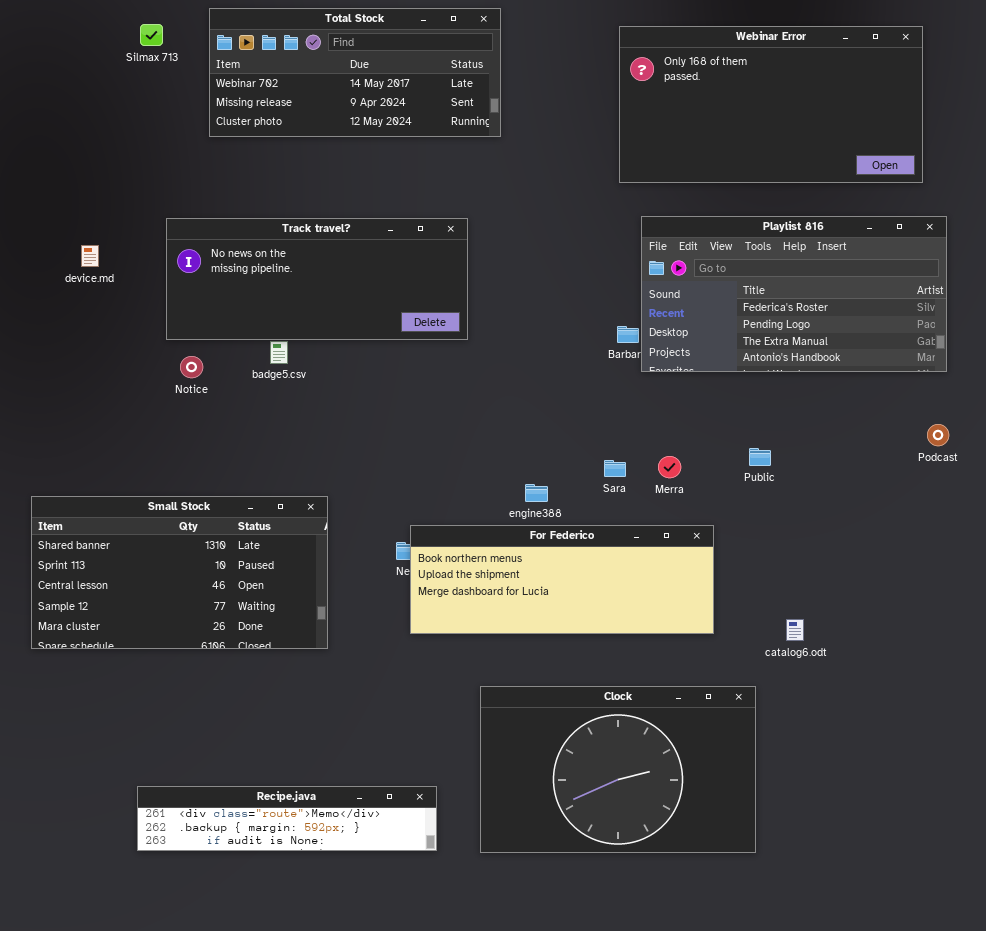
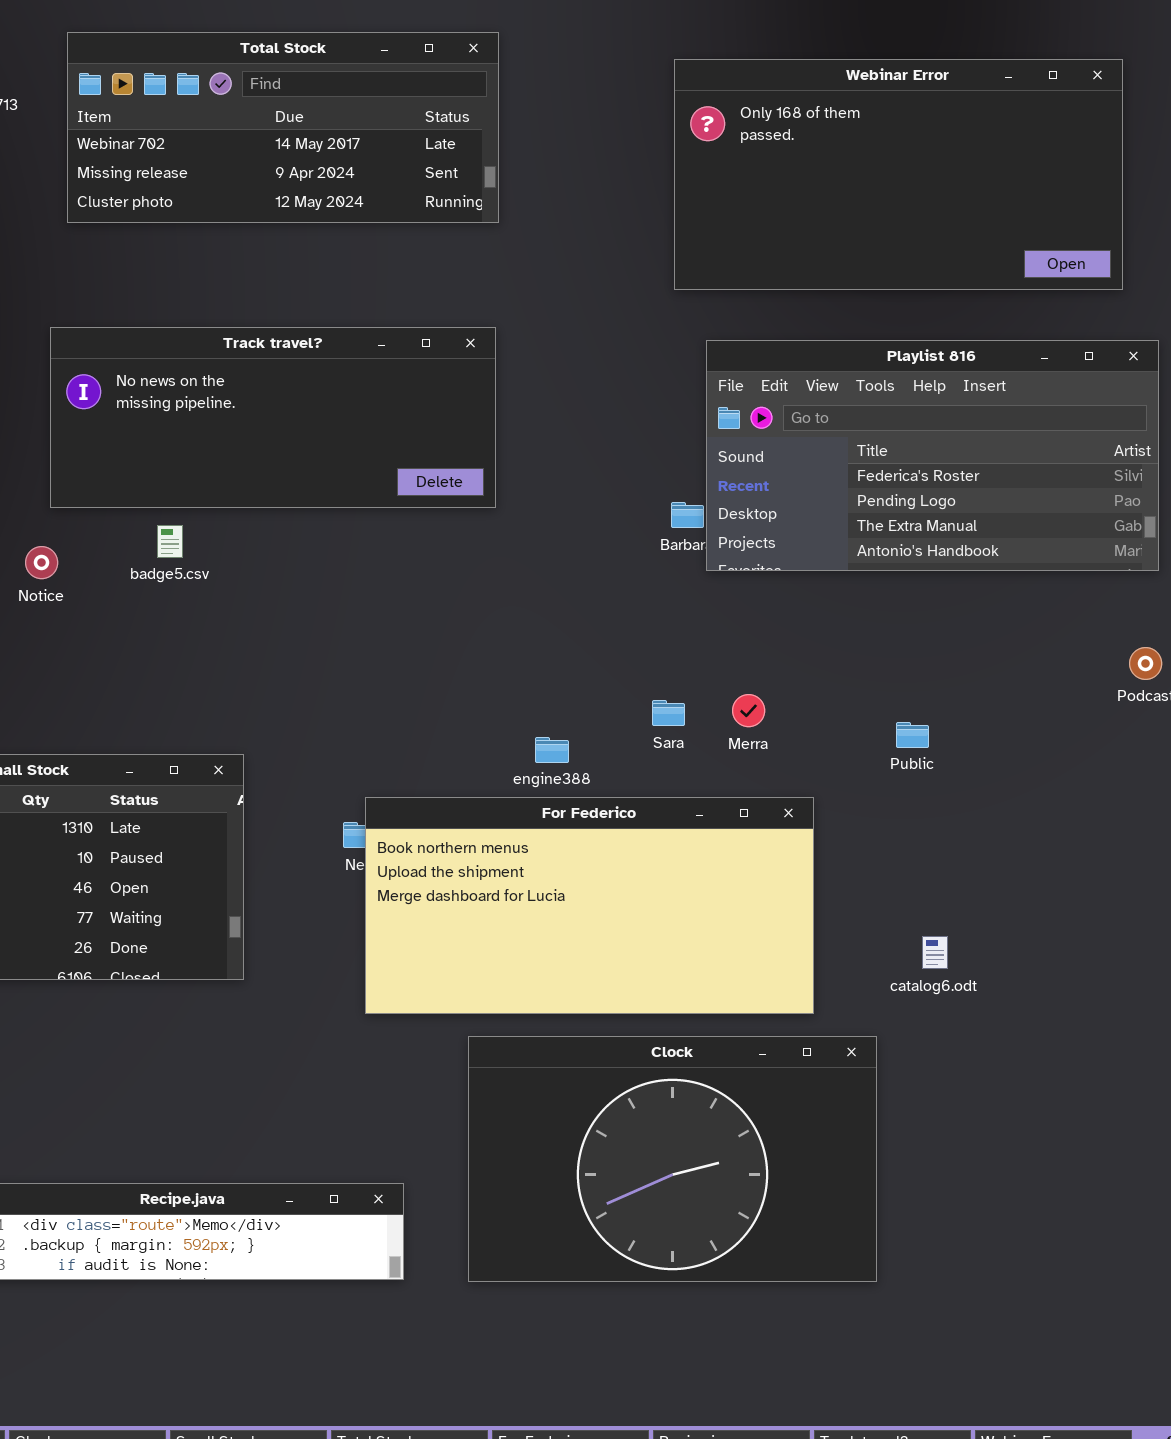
Track travel?: [166,218,468,340] -> [50,327,496,508], moved
Public: [749,448,771,466] -> [896,722,929,748], moved
For Federico: [410,525,714,634] -> [365,797,814,1014], resized

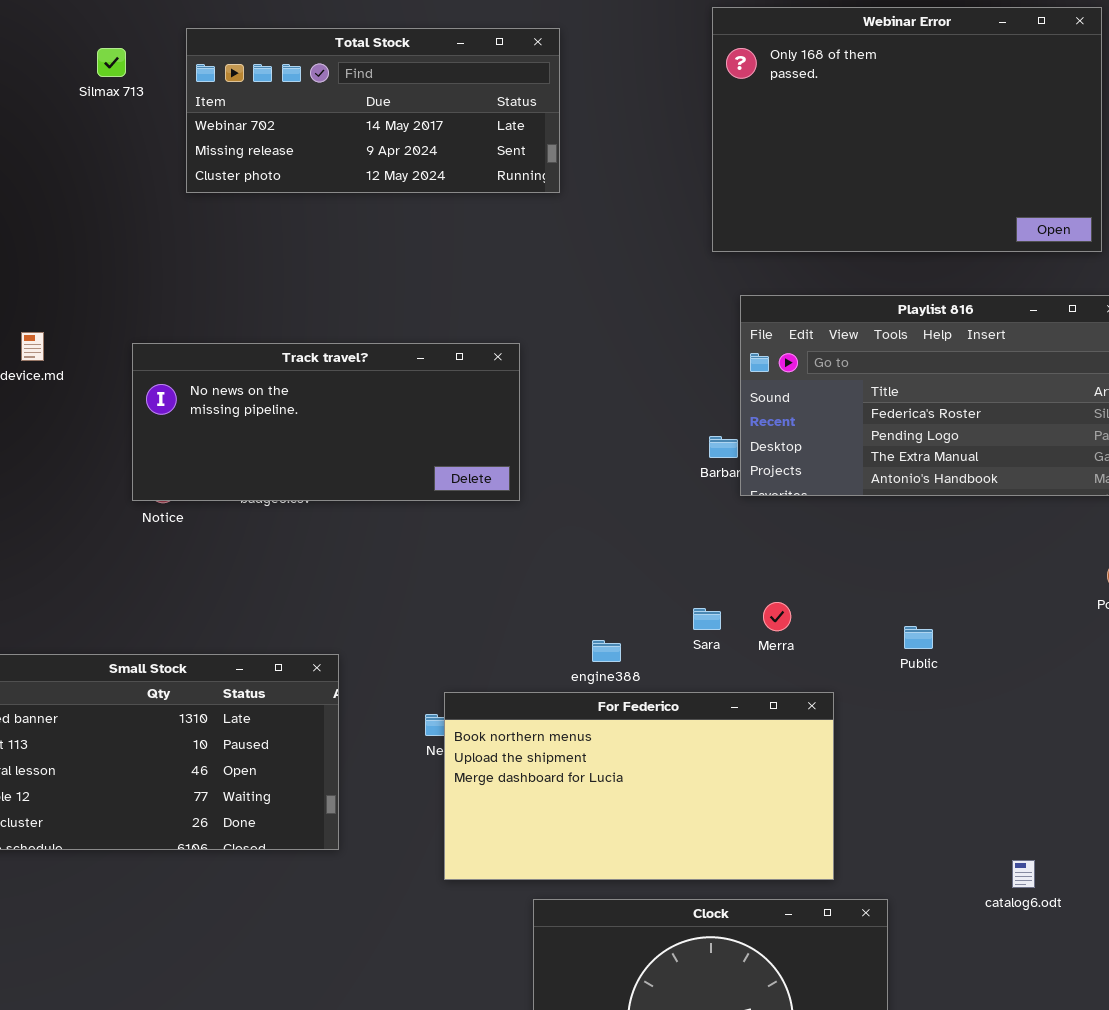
Webinar Error: [674,59,1123,290] -> [712,7,1102,252], resized
Track travel?: [50,327,496,508] -> [132,343,520,501], moved
catalog6.odt: [922,936,948,969] -> [1012,860,1035,888], moved

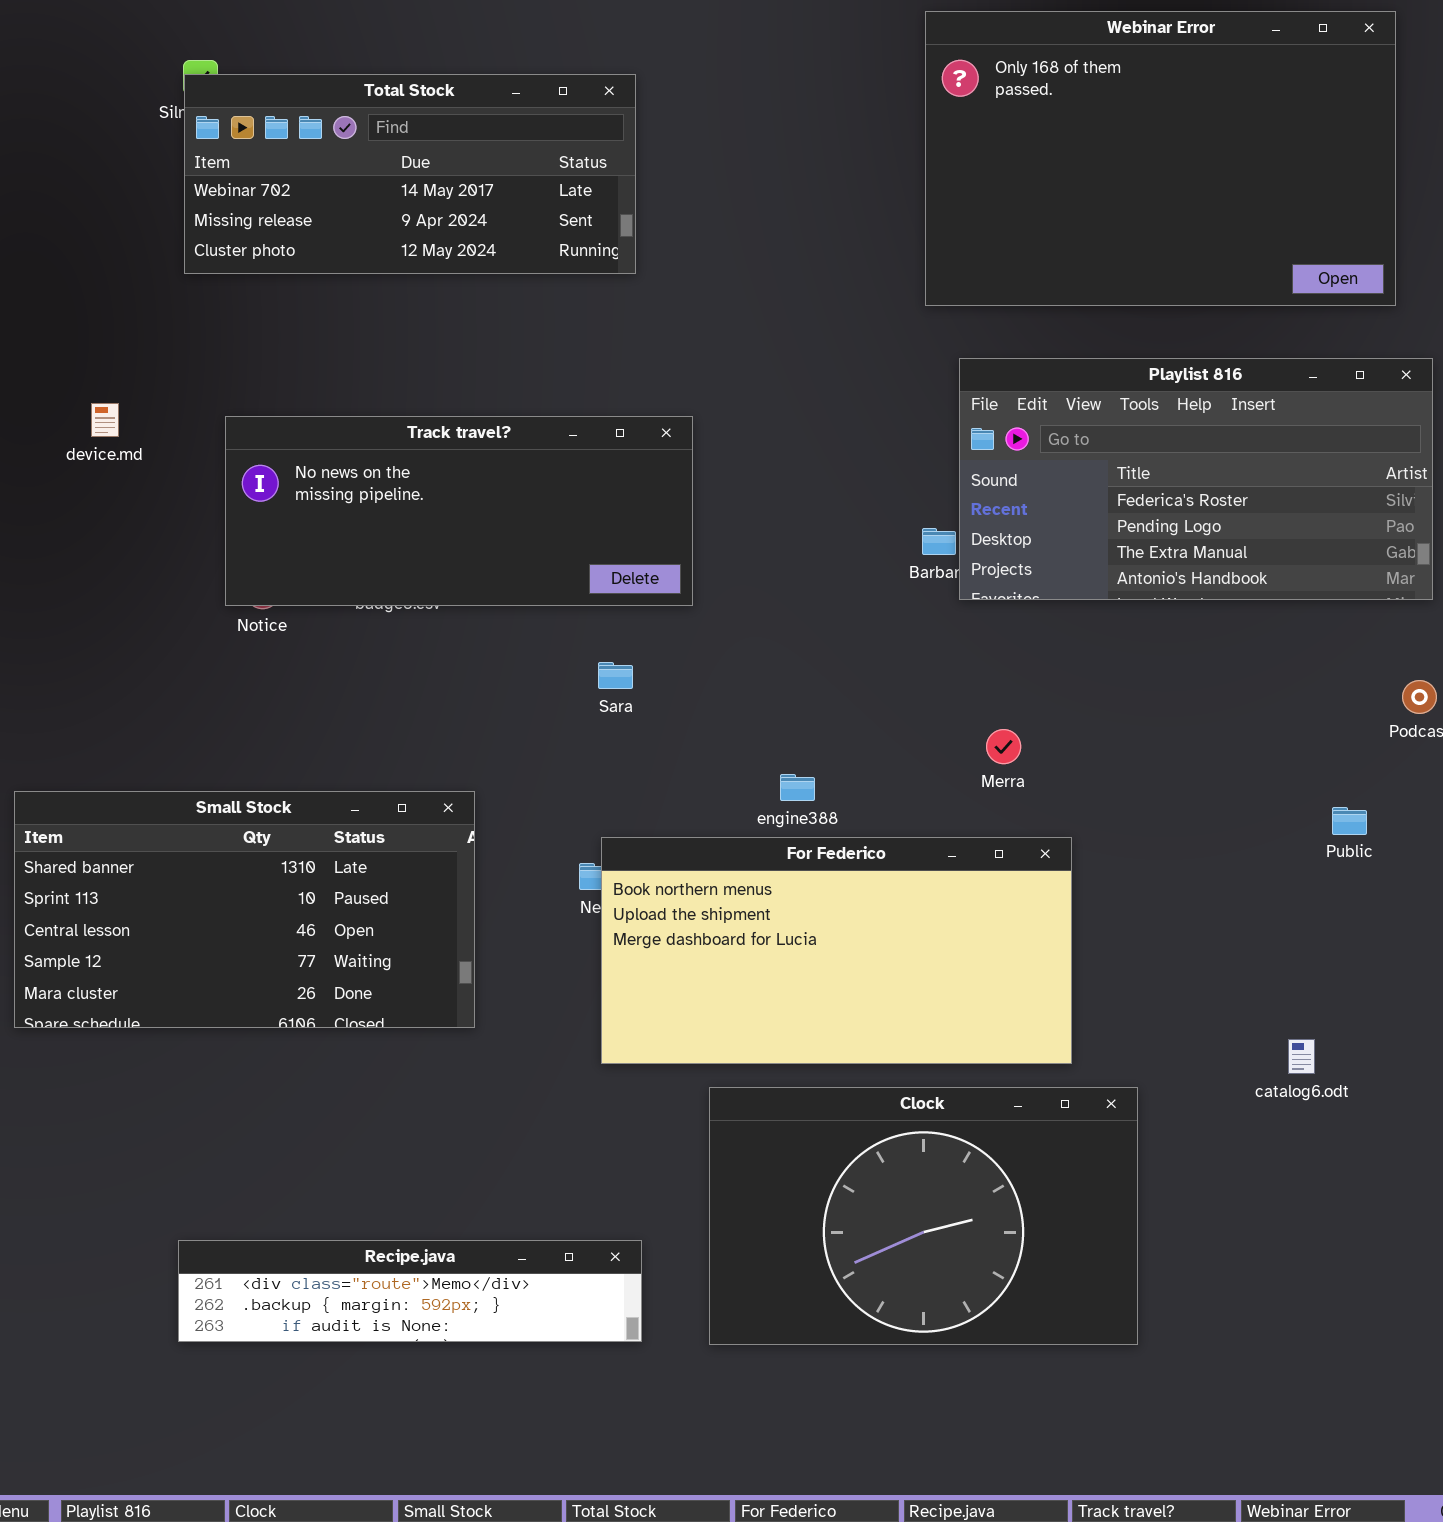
Total Stock: [186,28,560,193] -> [184,74,636,274], moved
Sara: [693,608,721,630] -> [598,662,633,689], moved
Public: [904,626,933,649] -> [1332,807,1367,835], moved

